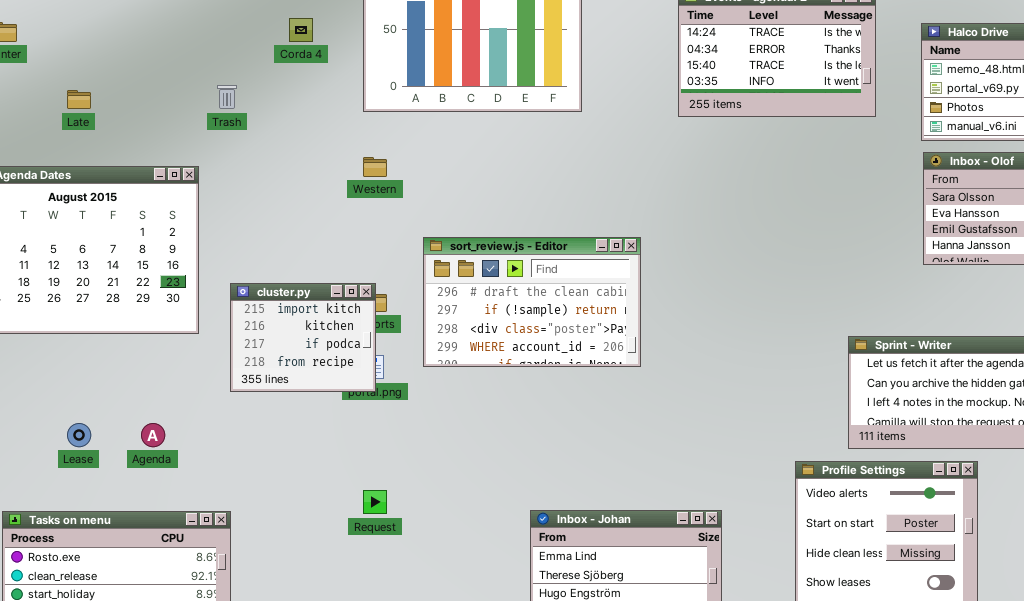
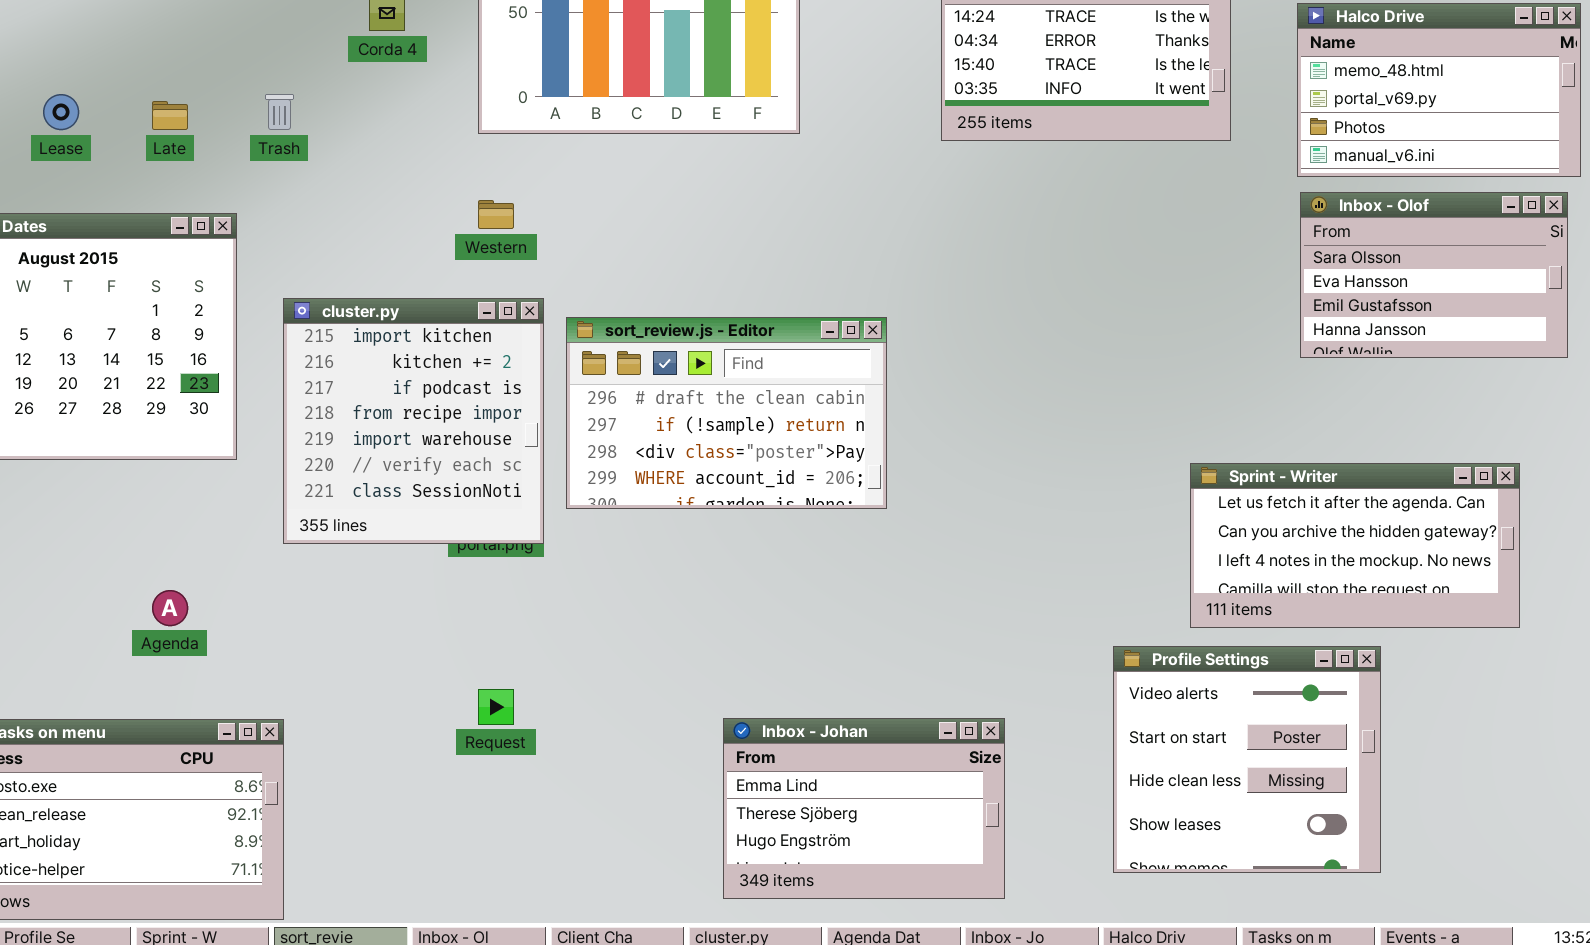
Late: [67,90,91,109] -> [152,101,188,130], moved
cluster.py: [230,283,376,392] -> [283,298,544,544], resized
Lease: [67,423,91,447] -> [43,94,79,130], moved

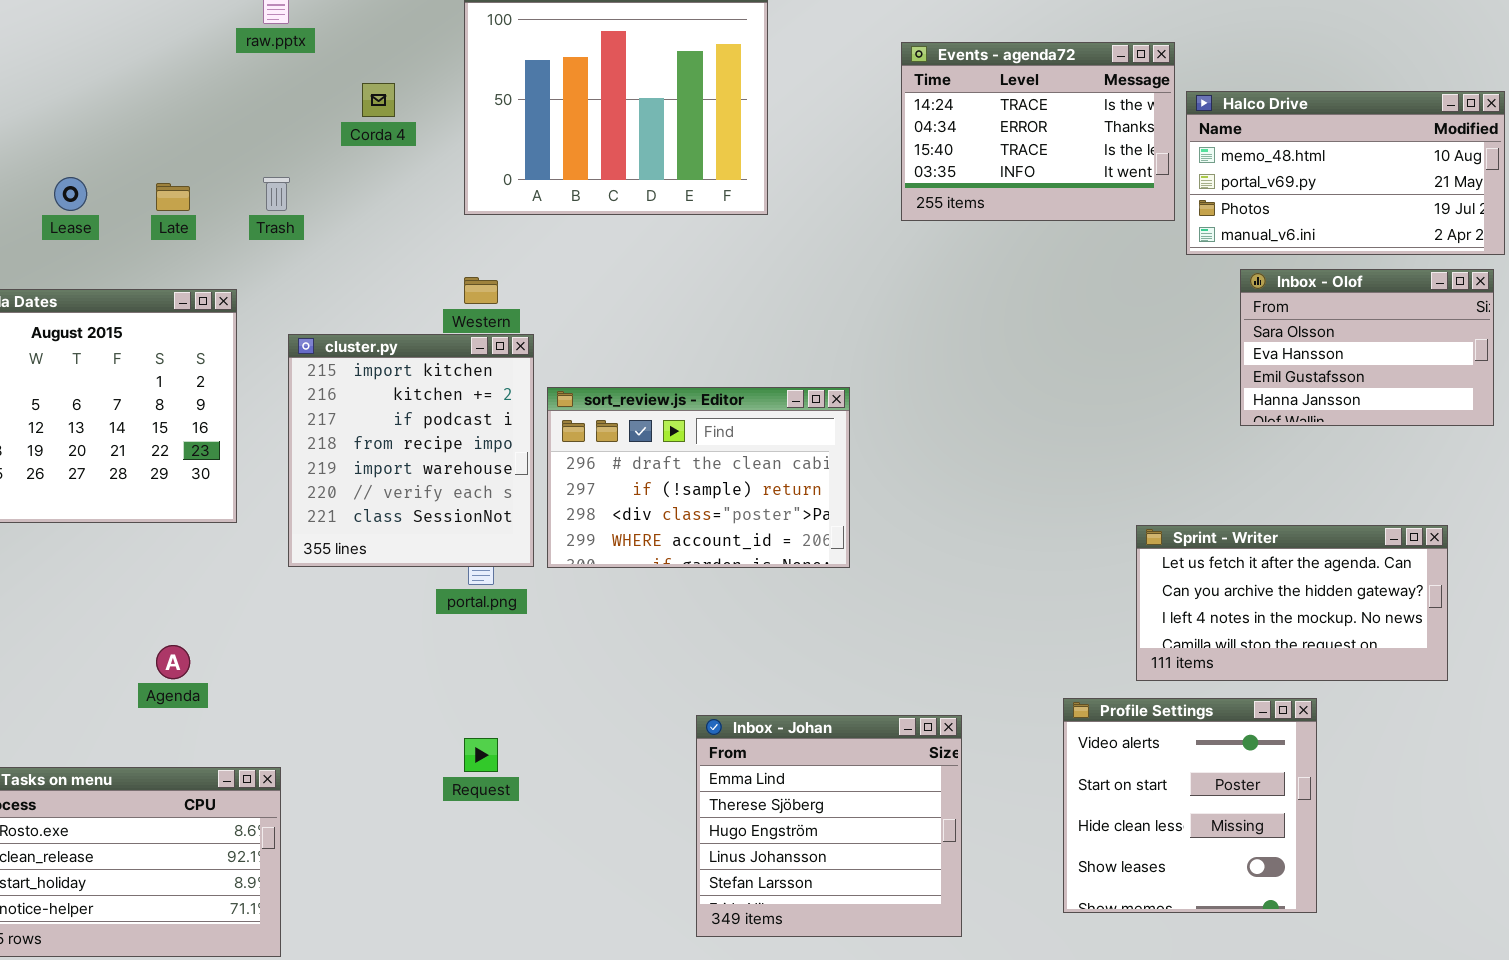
Halco Drive: [1297,3,1581,177] -> [1186,91,1505,255], resized
cluster.py: [283,298,544,544] -> [288,334,534,567], moved
Inbox - Johan: [723,718,1005,899] -> [696,715,962,937], resized

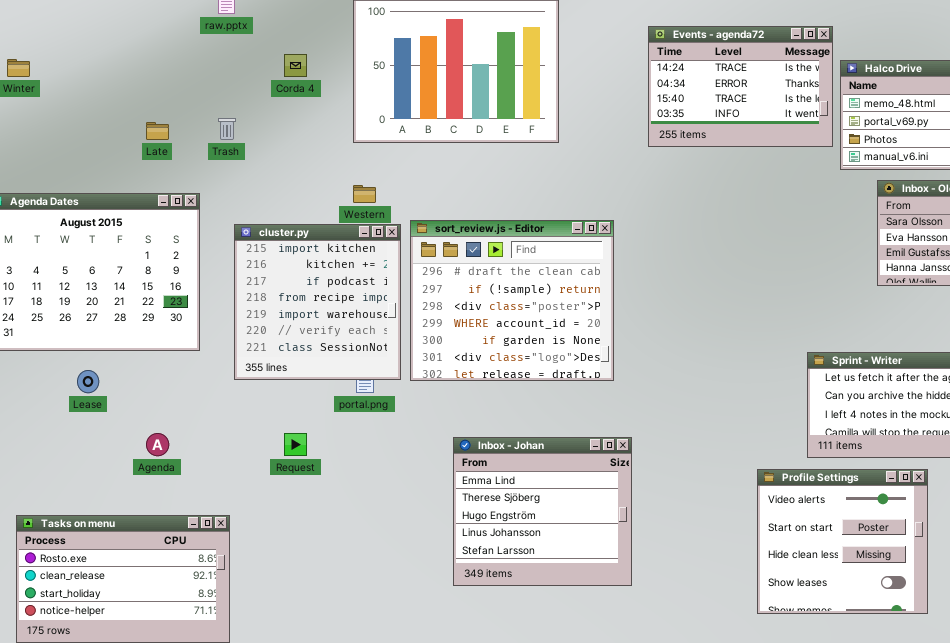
Lease: [54,177,87,211] -> [77,370,99,393], moved
sort_review.js - Editor: [547,387,850,568] -> [410,220,614,381], resized
Inbox - Johan: [696,715,962,937] -> [453,437,632,586], moved
Request: [464,738,498,772] -> [284,433,307,456], moved

